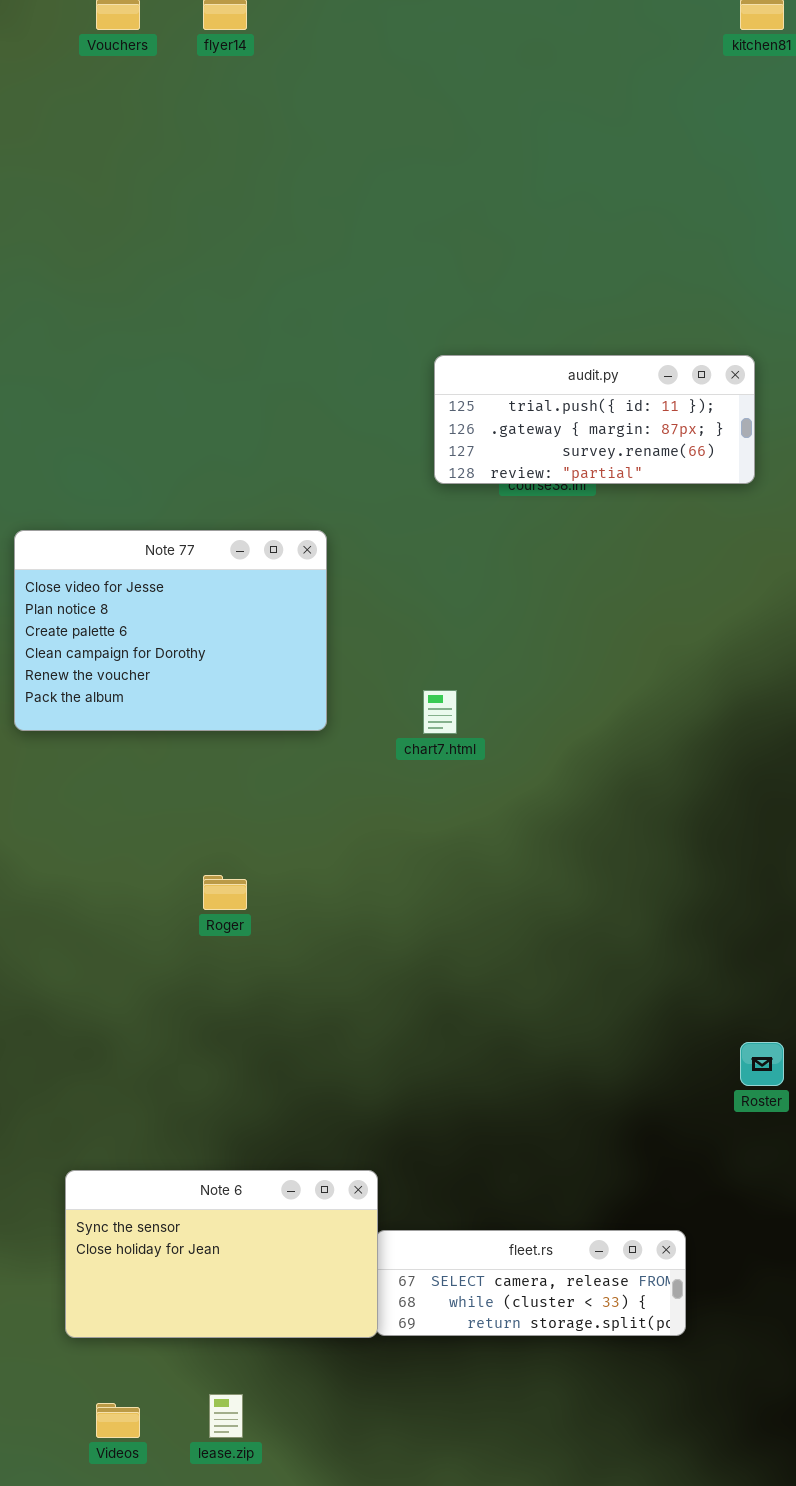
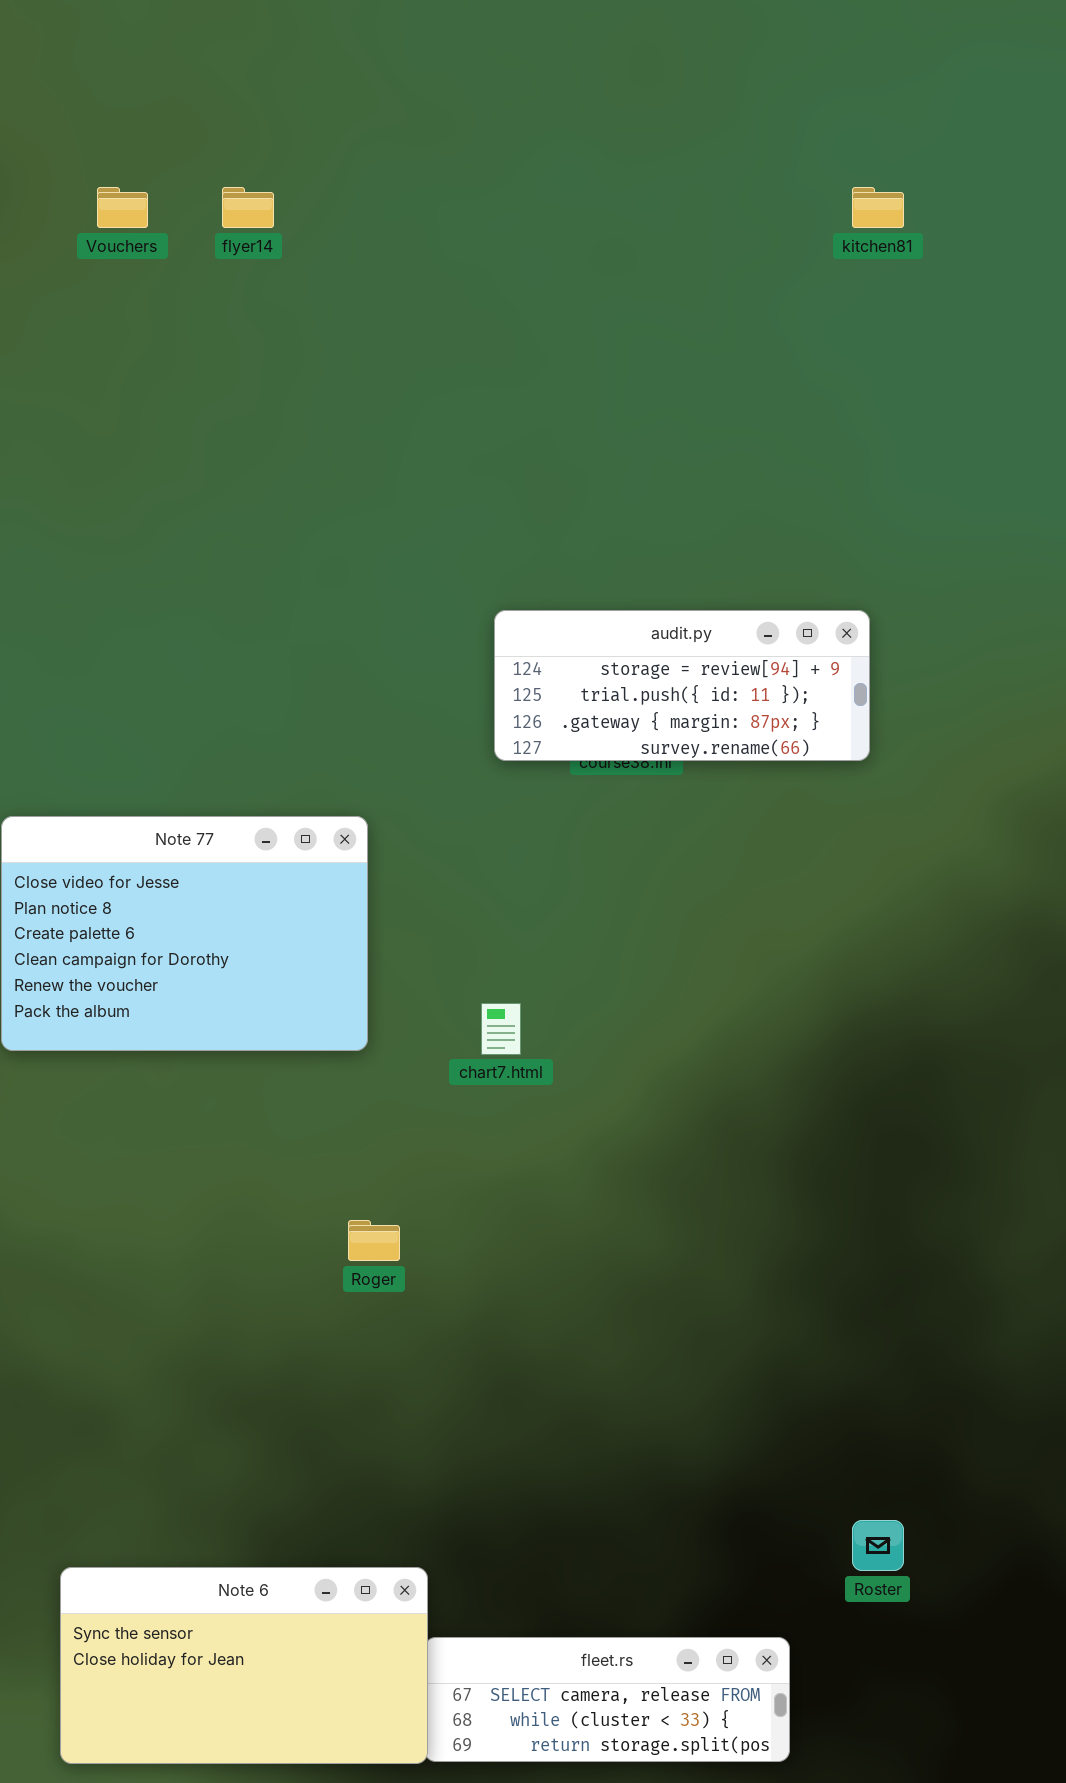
audit.py: [434,355,755,484] -> [494,610,870,761], scrolled up 1 row
Roger: [203,875,247,910] -> [348,1220,400,1261], moved
Roster: [740,1042,784,1086] -> [852,1520,904,1571], moved

